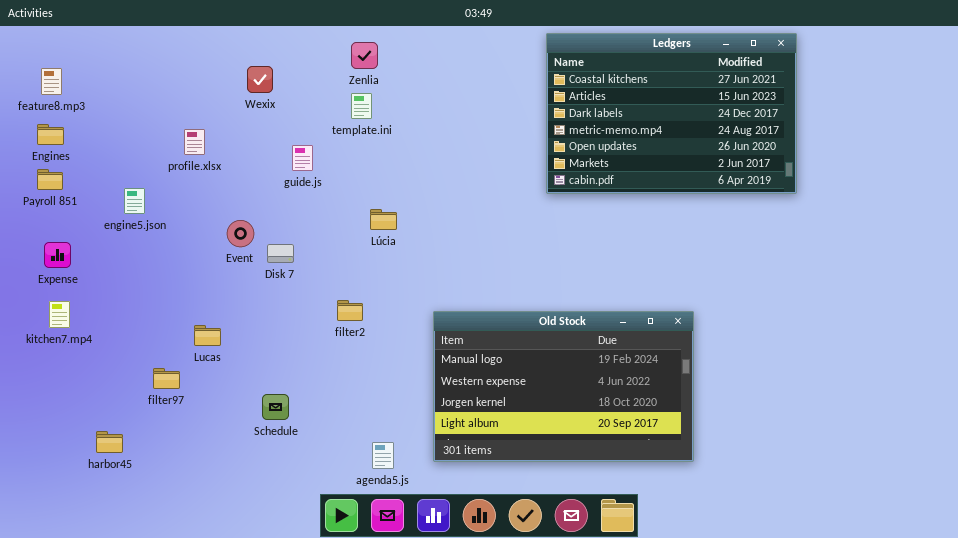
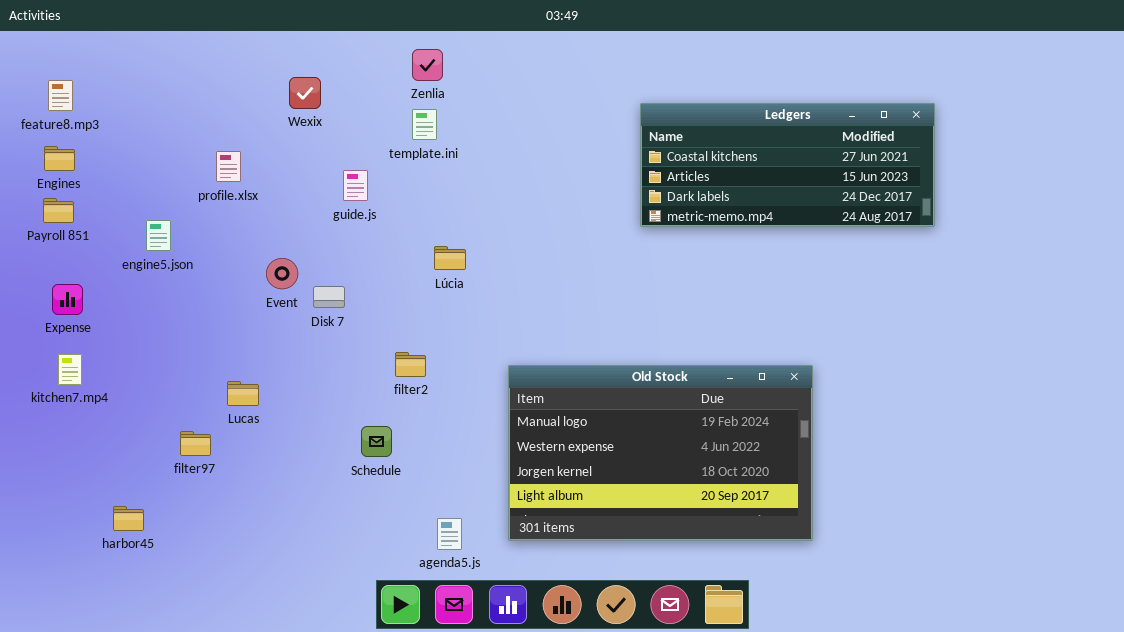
Ledgers: [546,33,797,194] -> [640,103,935,227], resized
Schedule: [262,394,289,420] -> [361,426,392,457], moved

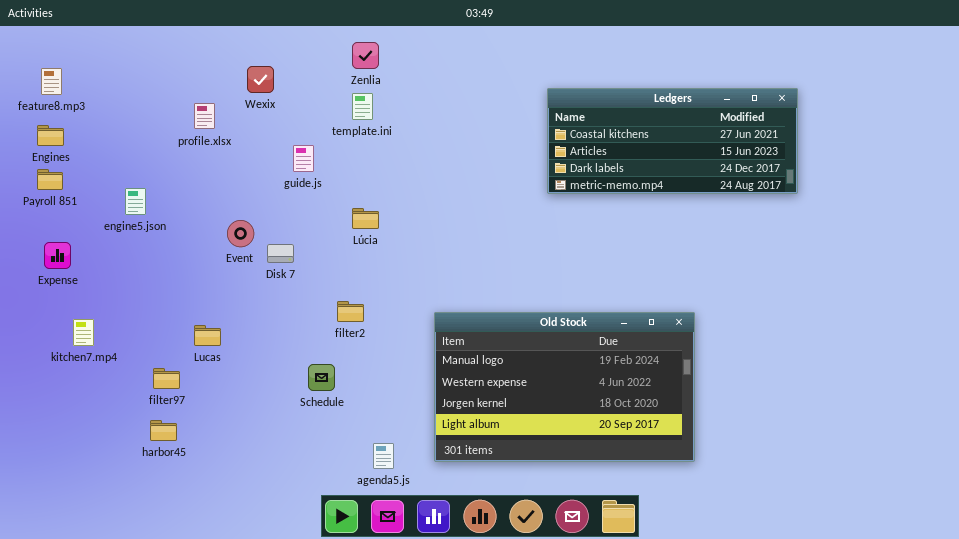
profile.xlsx: [216,151,241,182] -> [194,103,215,129], moved
Lúcia: [434,246,466,270] -> [352,208,379,229], moved
kitchen7.mp4: [58,354,82,385] -> [73,319,94,346], moved
harbor45: [113,506,144,531] -> [150,420,177,441], moved

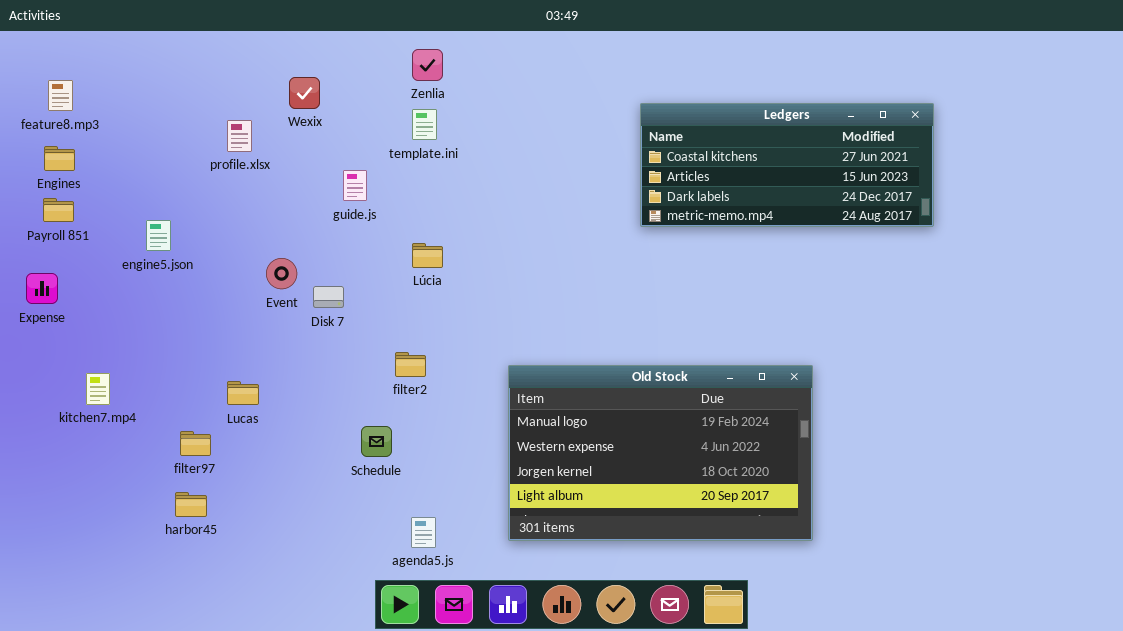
Expense: [44,242,71,269] -> [26,273,58,304], moved
agenda5.js: [373,443,394,469] -> [411,517,436,548], moved

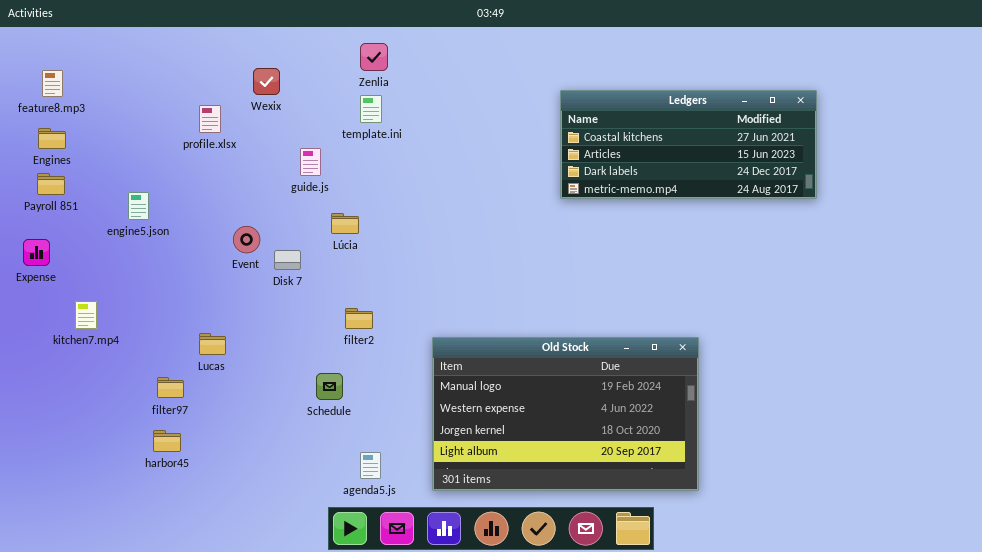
Lúcia: [412,243,443,268] -> [331,213,359,234], moved
Old Stock: [508,365,813,541] -> [432,337,699,491], moved
kitchen7.mp4: [86,373,110,405] -> [75,301,97,329], moved

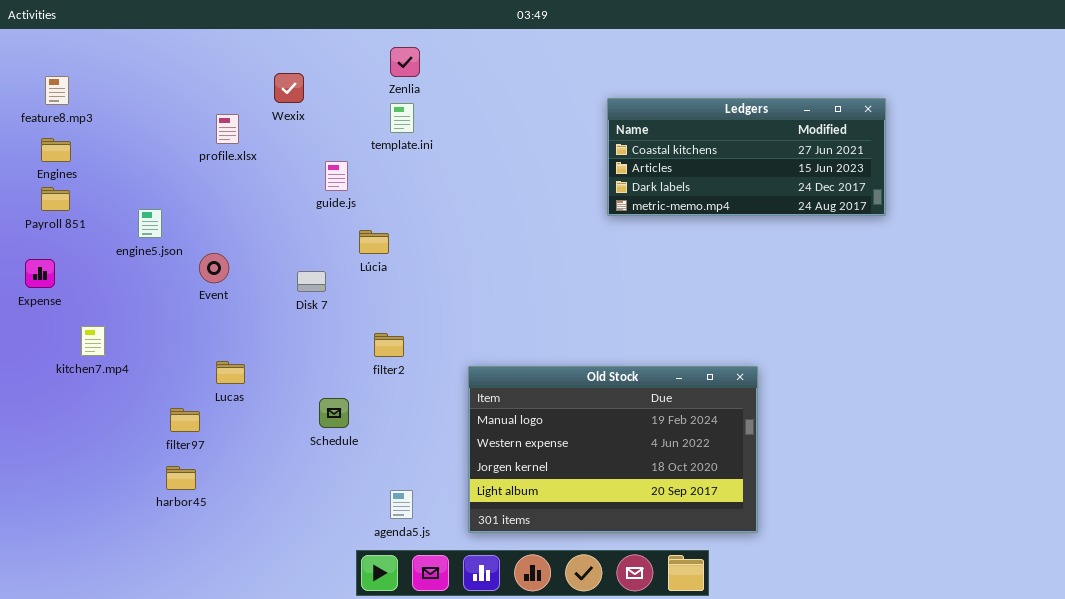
Event: [233,226,260,253] -> [199,253,229,283], moved
Schedule: [316,373,343,400] -> [319,398,349,428], moved

